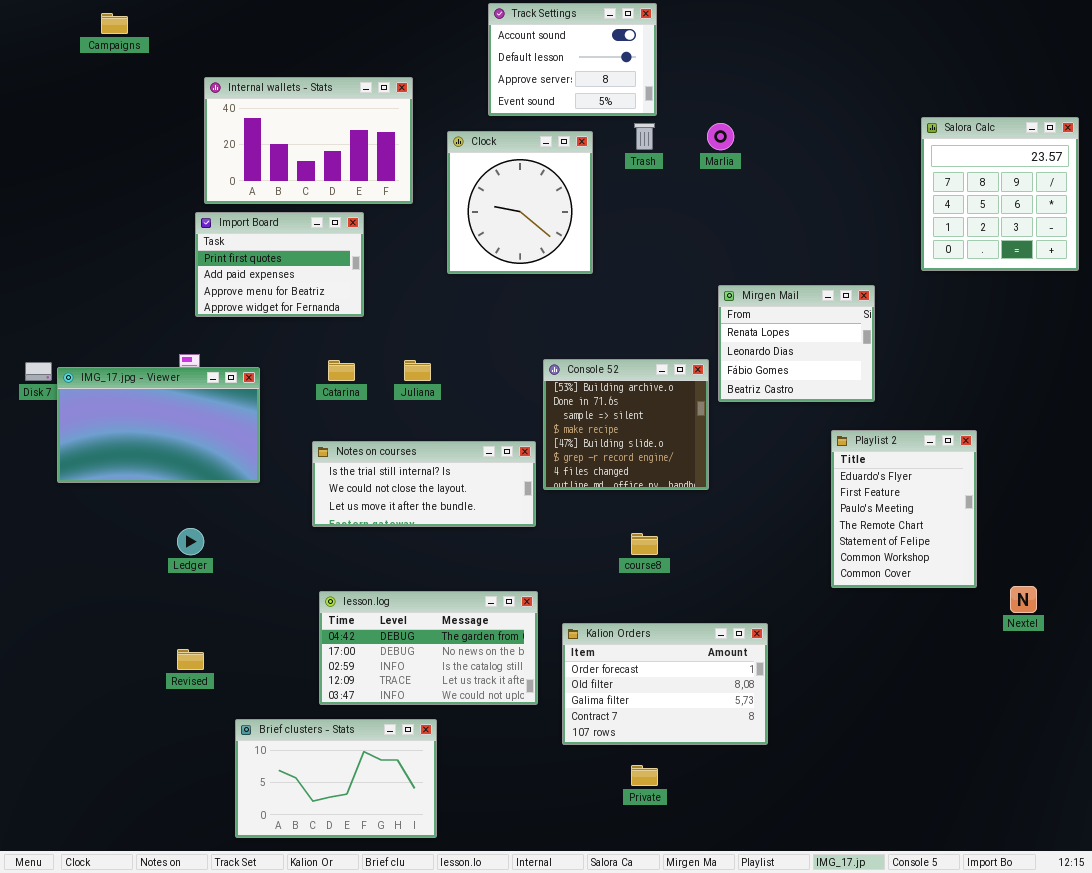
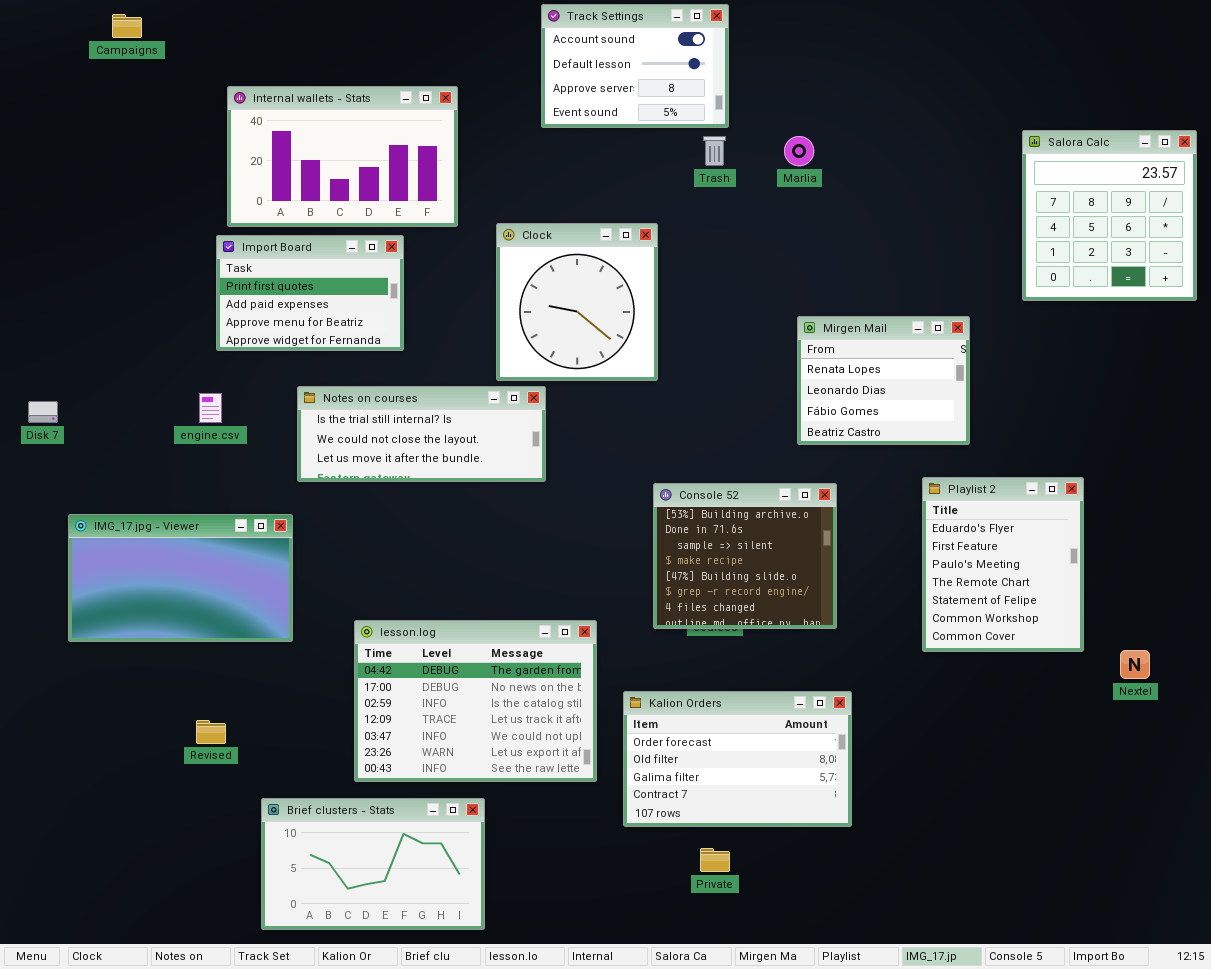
Clock: [447,131,593,274] -> [496,223,658,381], moved
Console 52: [543,359,709,490] -> [653,483,837,629], moved
IMG_17.jpg - Viewer: [57,367,260,483] -> [68,514,293,642], moved
Notes on courses: [312,441,536,527] -> [297,386,546,482], moved
lesson.log: [319,591,538,705] -> [354,620,597,782], resized

